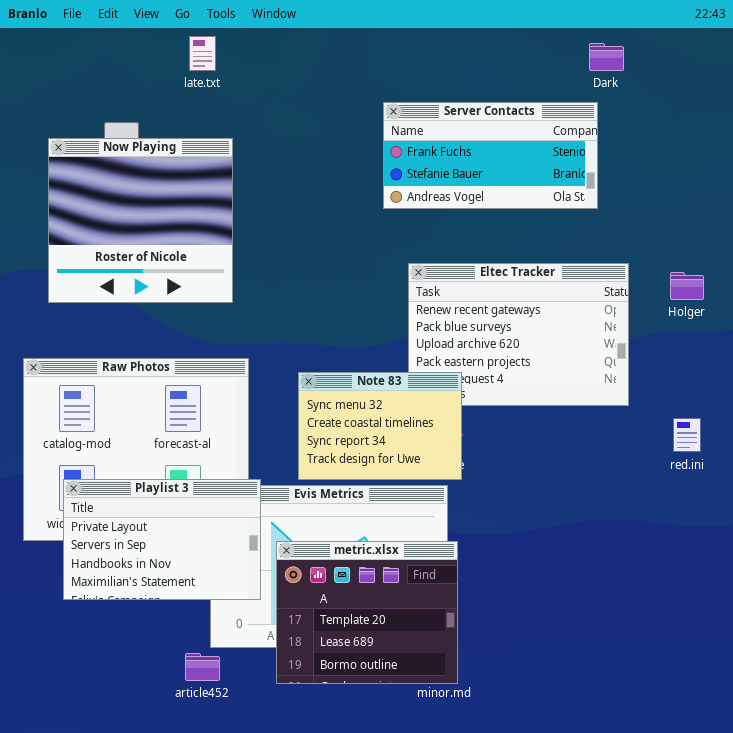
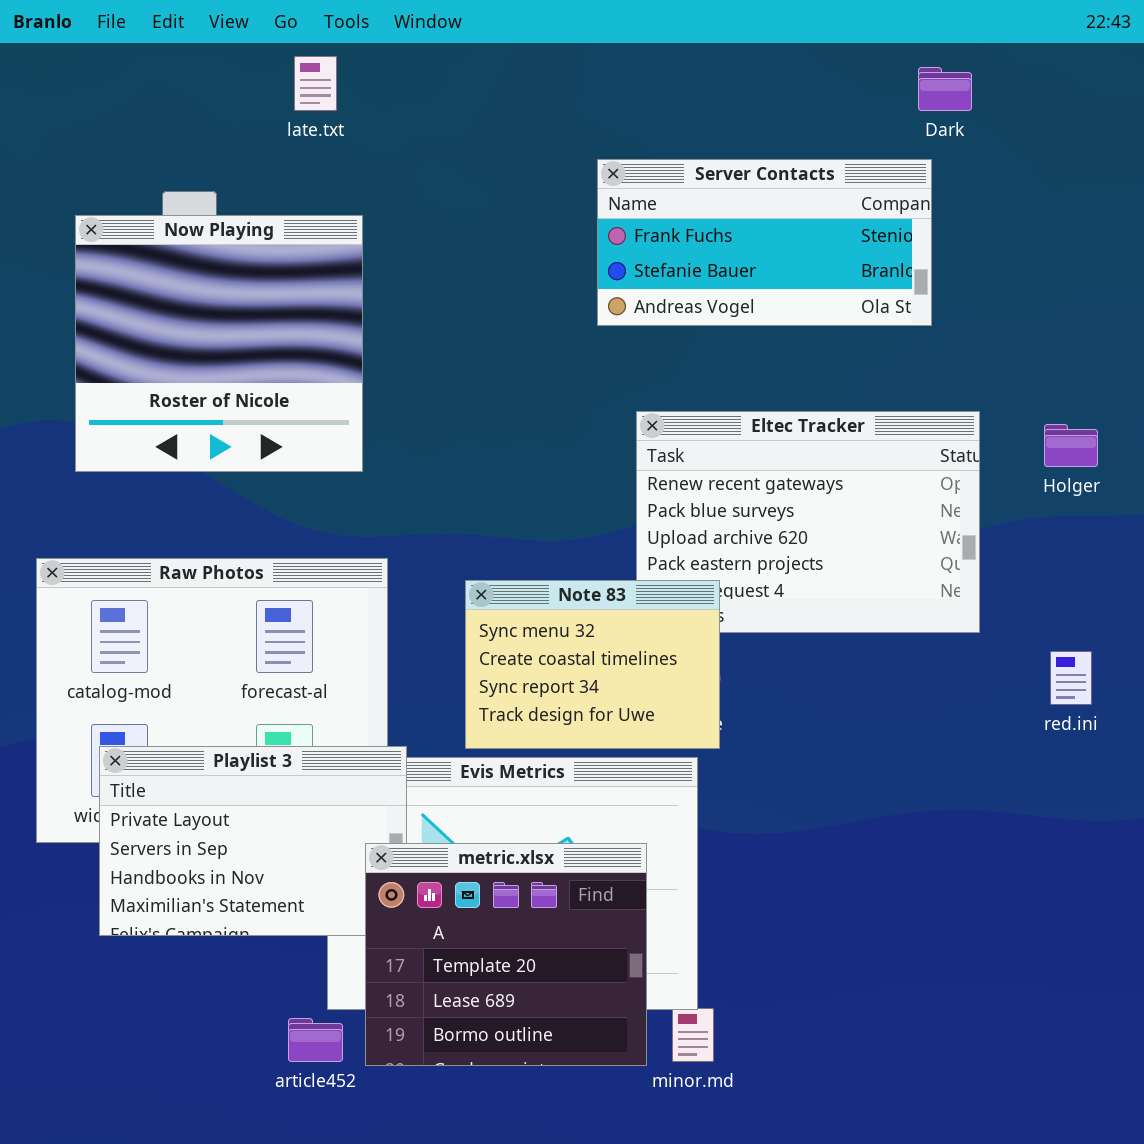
metric.xlsx: [276,541,458,684] -> [365,843,647,1066], moved

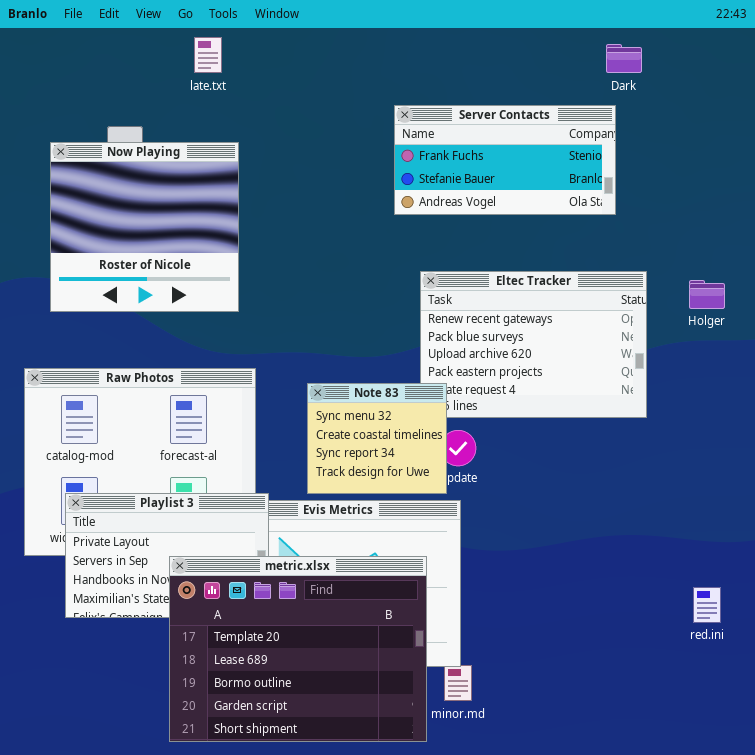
Note 83: [465,580,720,749] -> [307,383,447,494], resized
red.ini: [1050,651,1092,705] -> [693,587,721,623], moved
metric.xlsx: [365,843,647,1066] -> [169,556,427,742], resized

